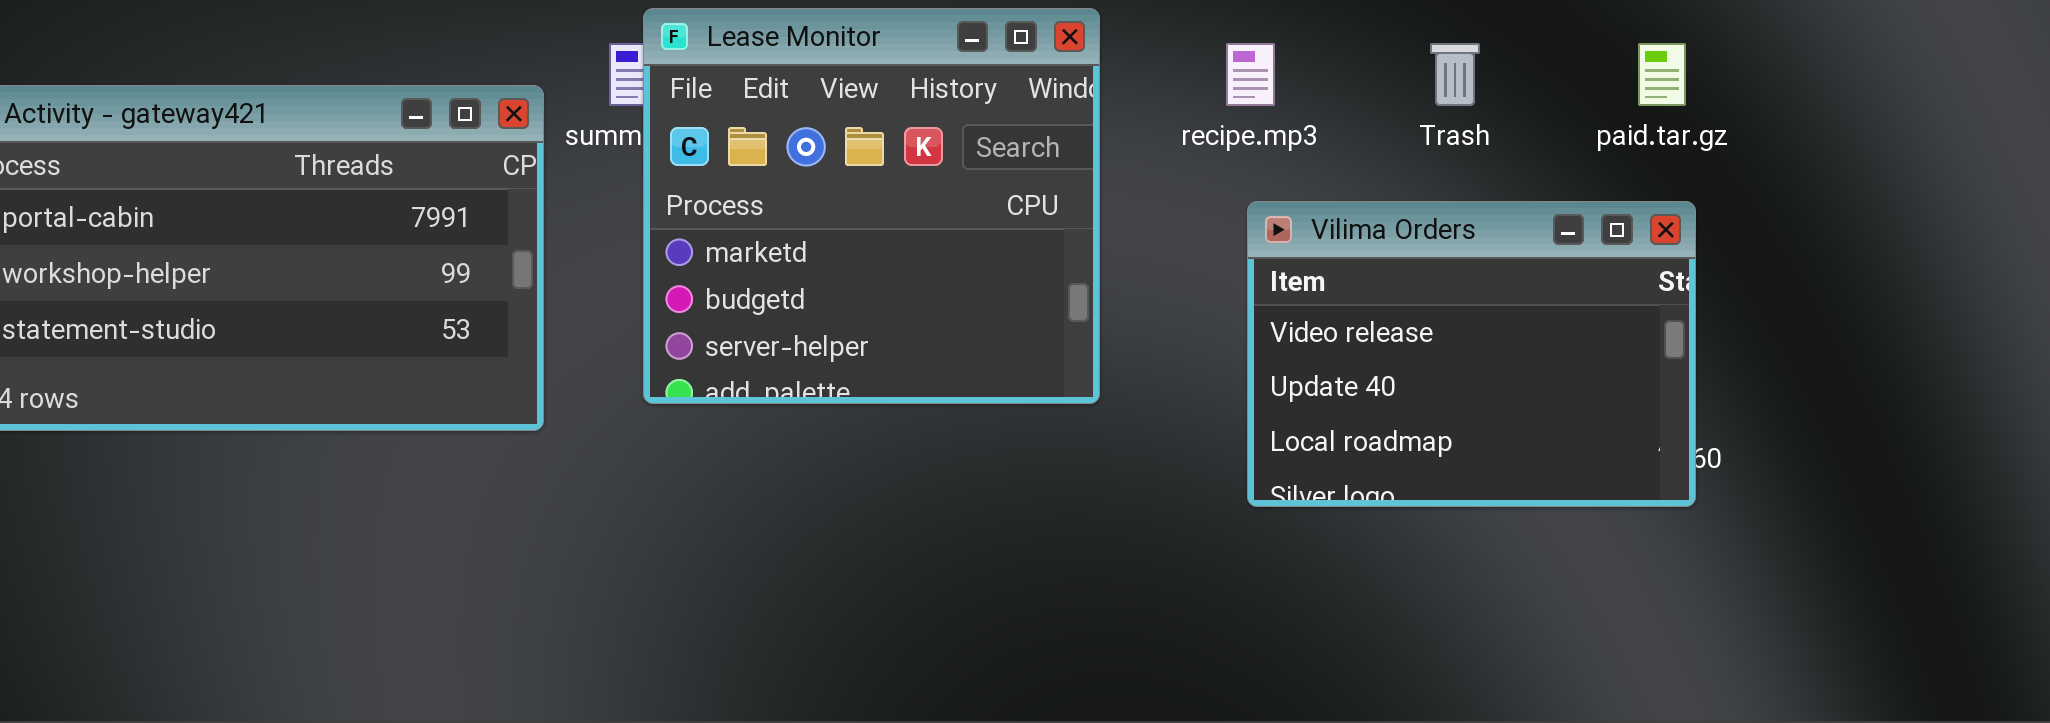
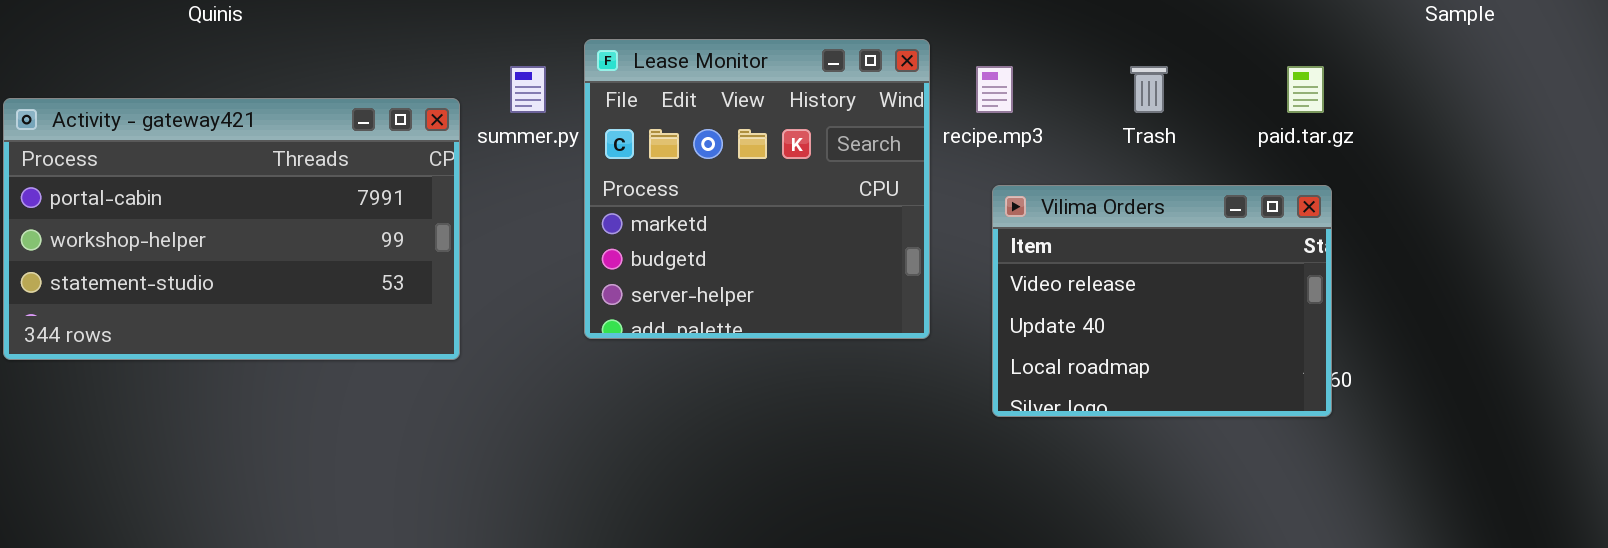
Lease Monitor: [643,8,1100,404] -> [584,39,930,339], moved

